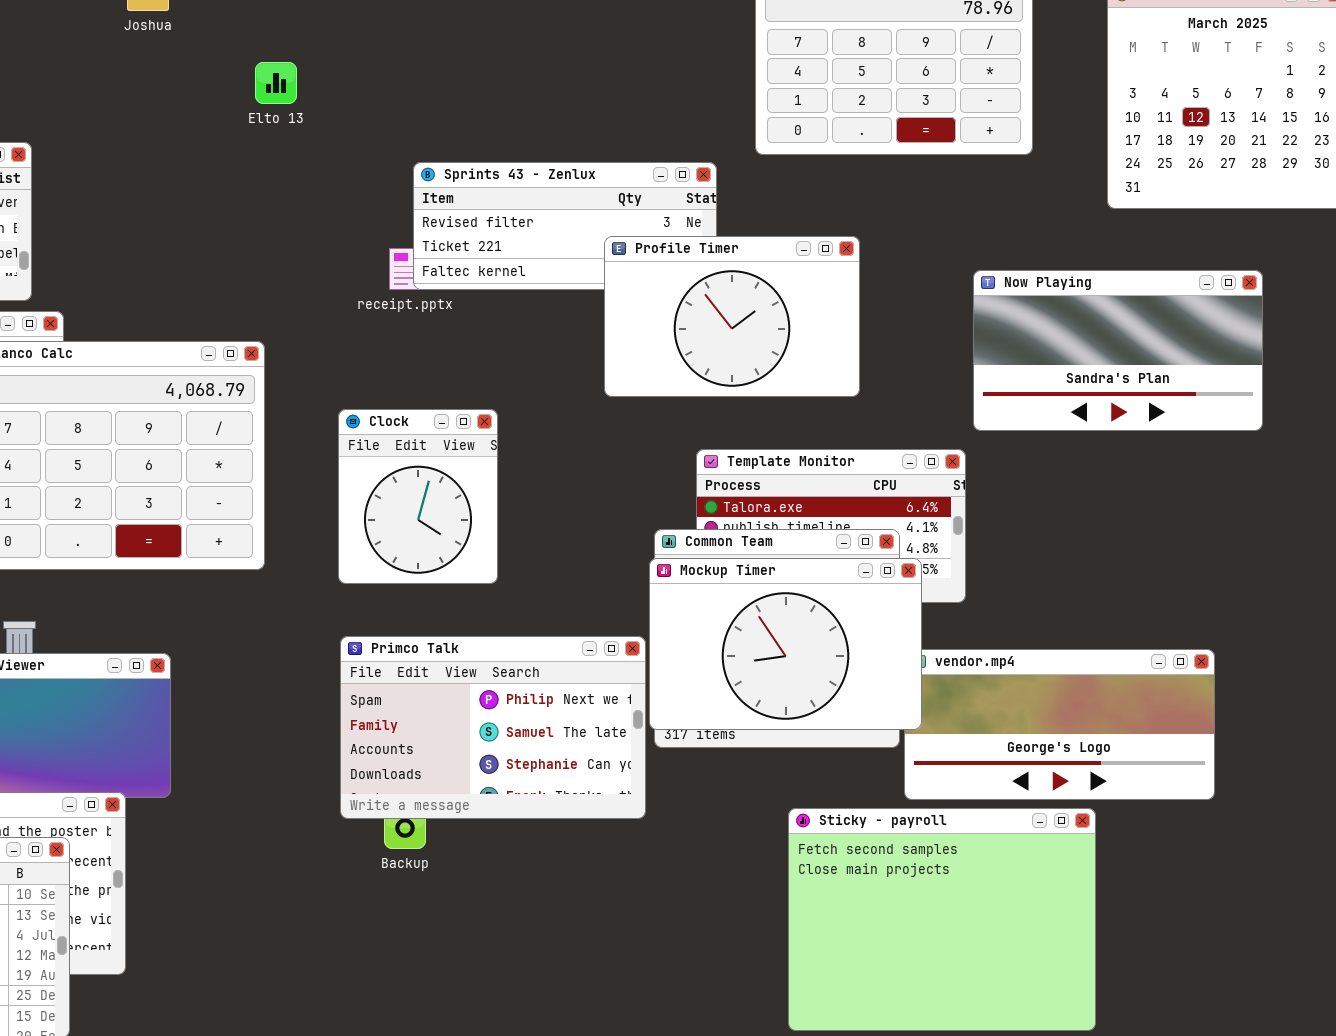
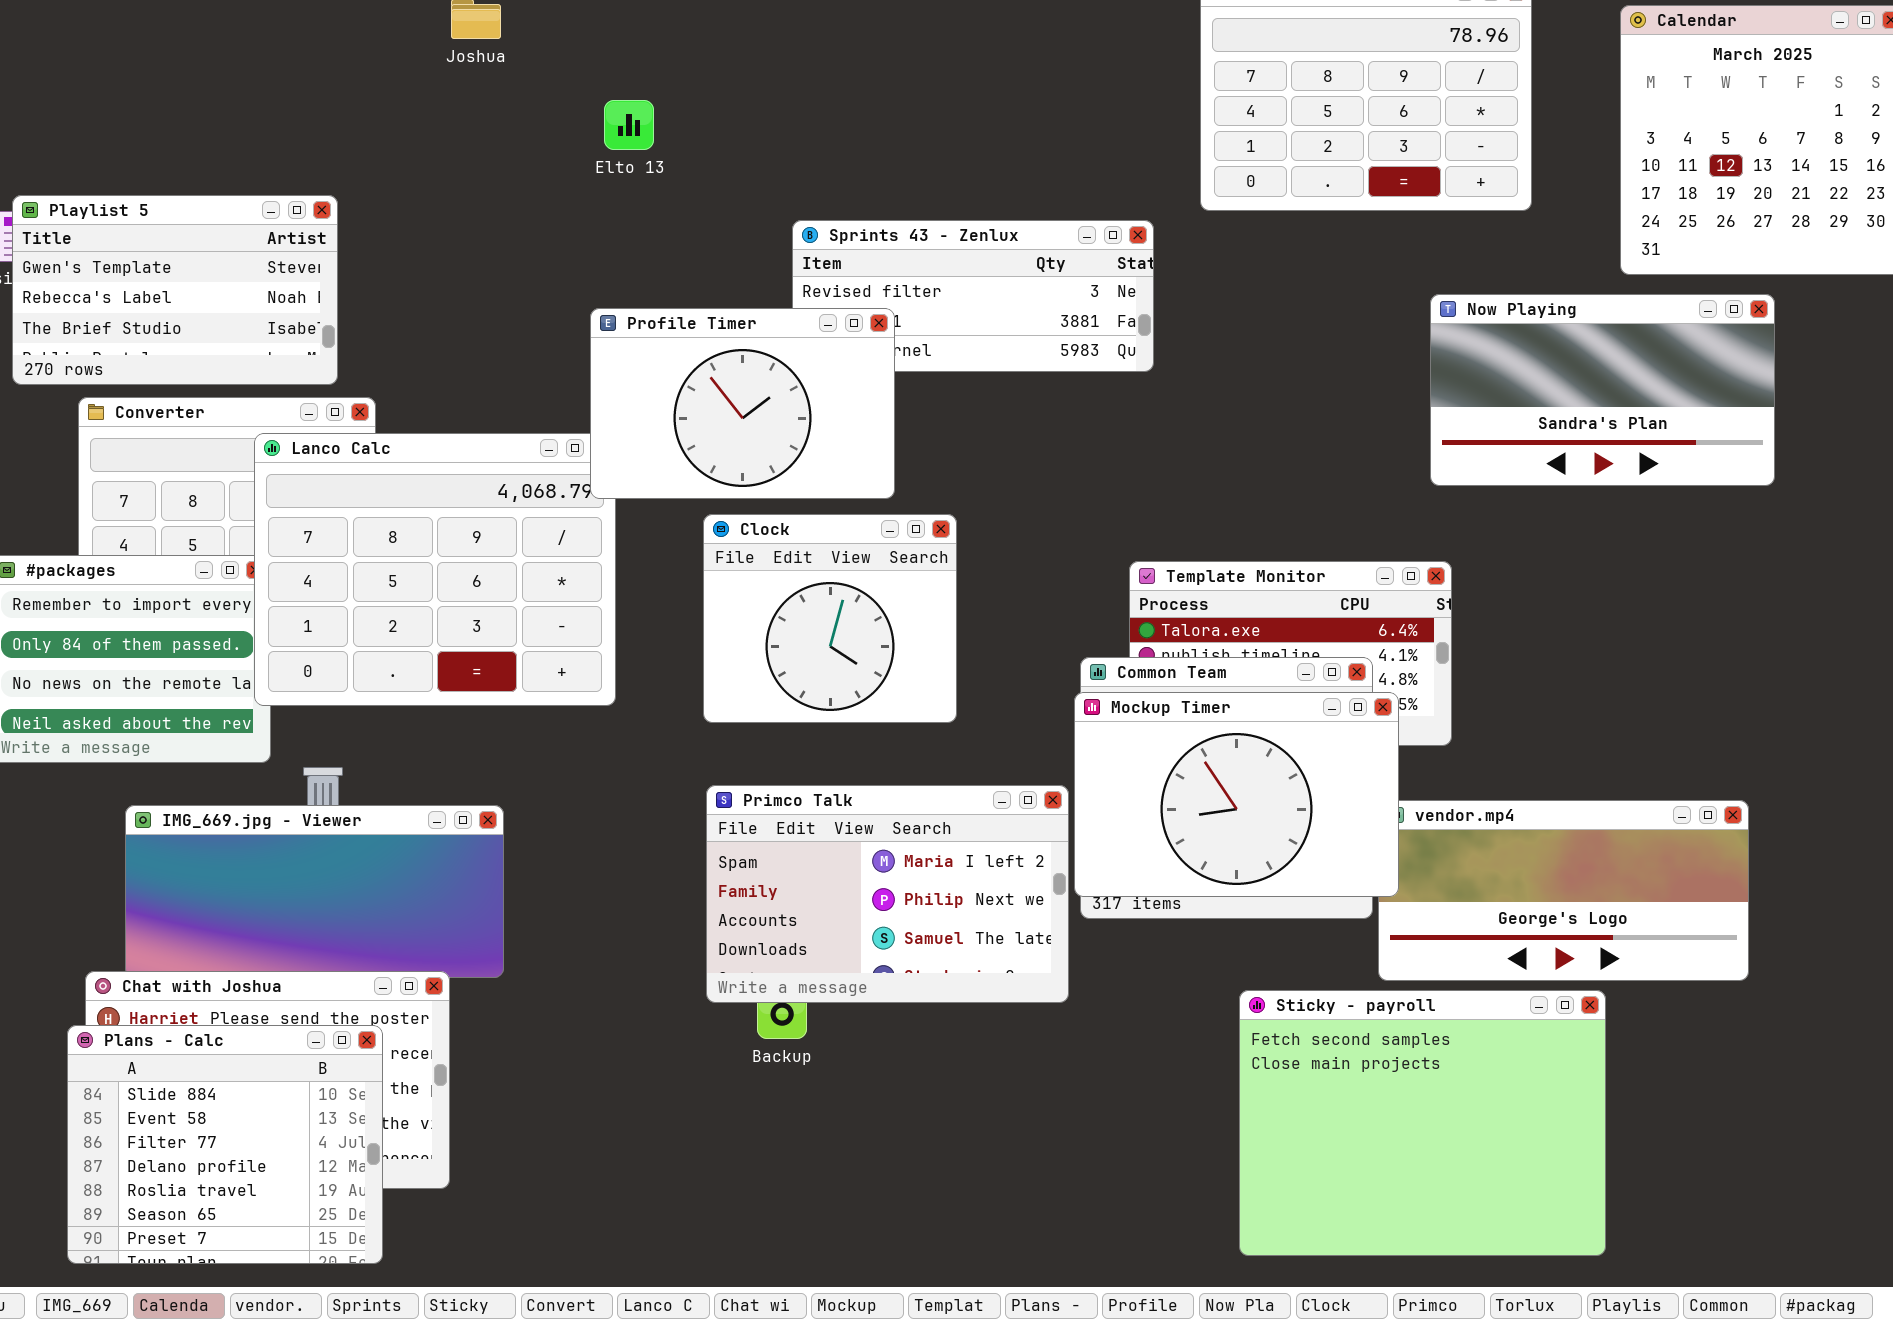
Profile Timer: [604,236,860,397] -> [590,308,895,499], moved
Now Playing: [973,270,1263,431] -> [1430,294,1775,486], moved
Clock: [338,409,498,584] -> [703,514,957,723], resized
Primco Talk: [340,636,646,819] -> [706,785,1069,1003], scrolled up 1 row

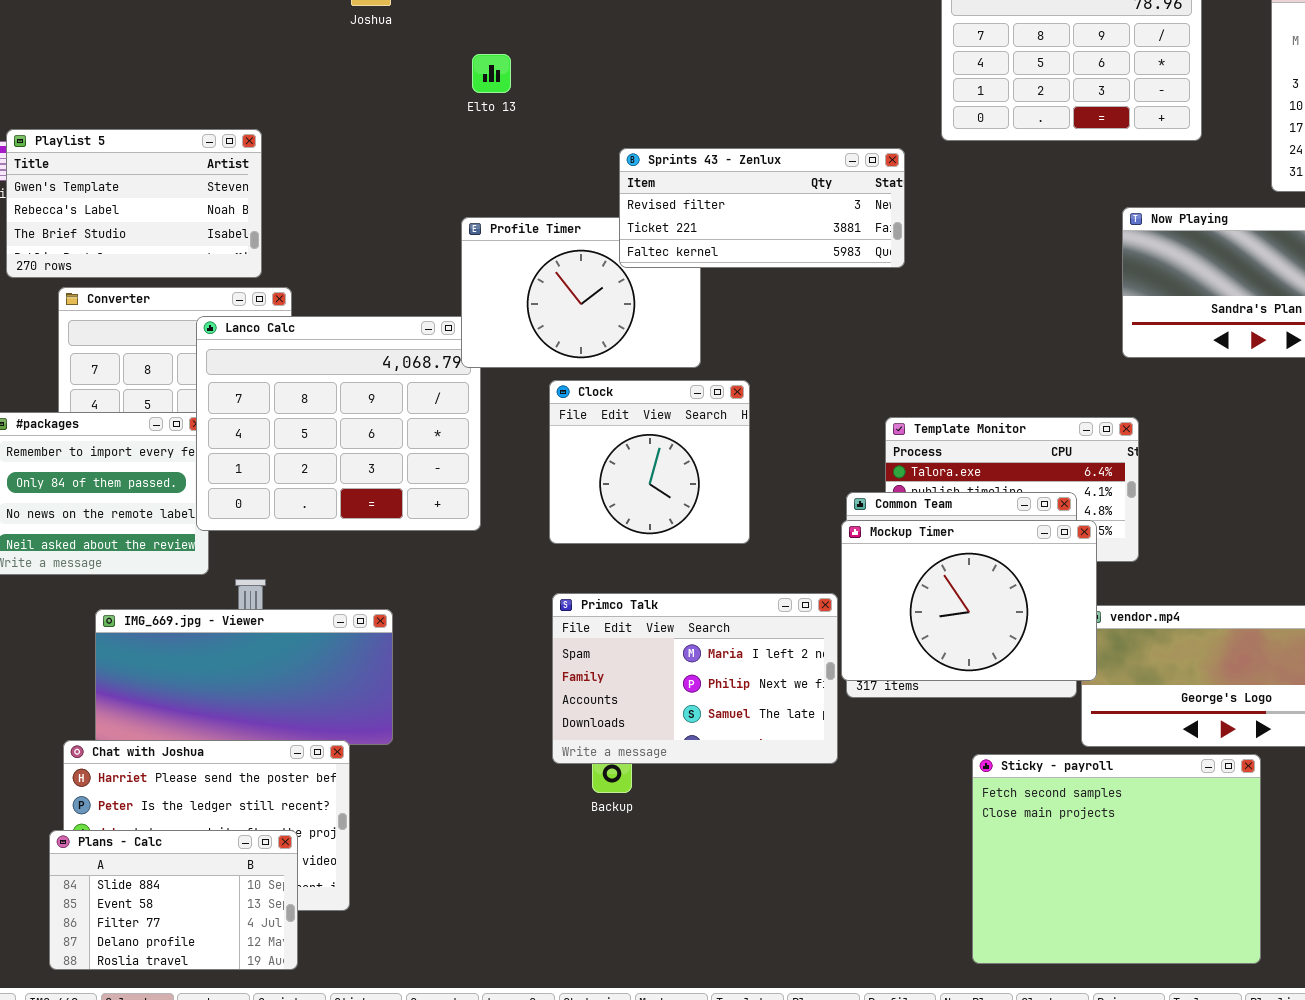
Sprints 43 - Zenlux: [792,220,1154,372] -> [619,148,905,268], raised
Plans - Calc: [67,1025,383,1264] -> [49,830,298,970], resized

